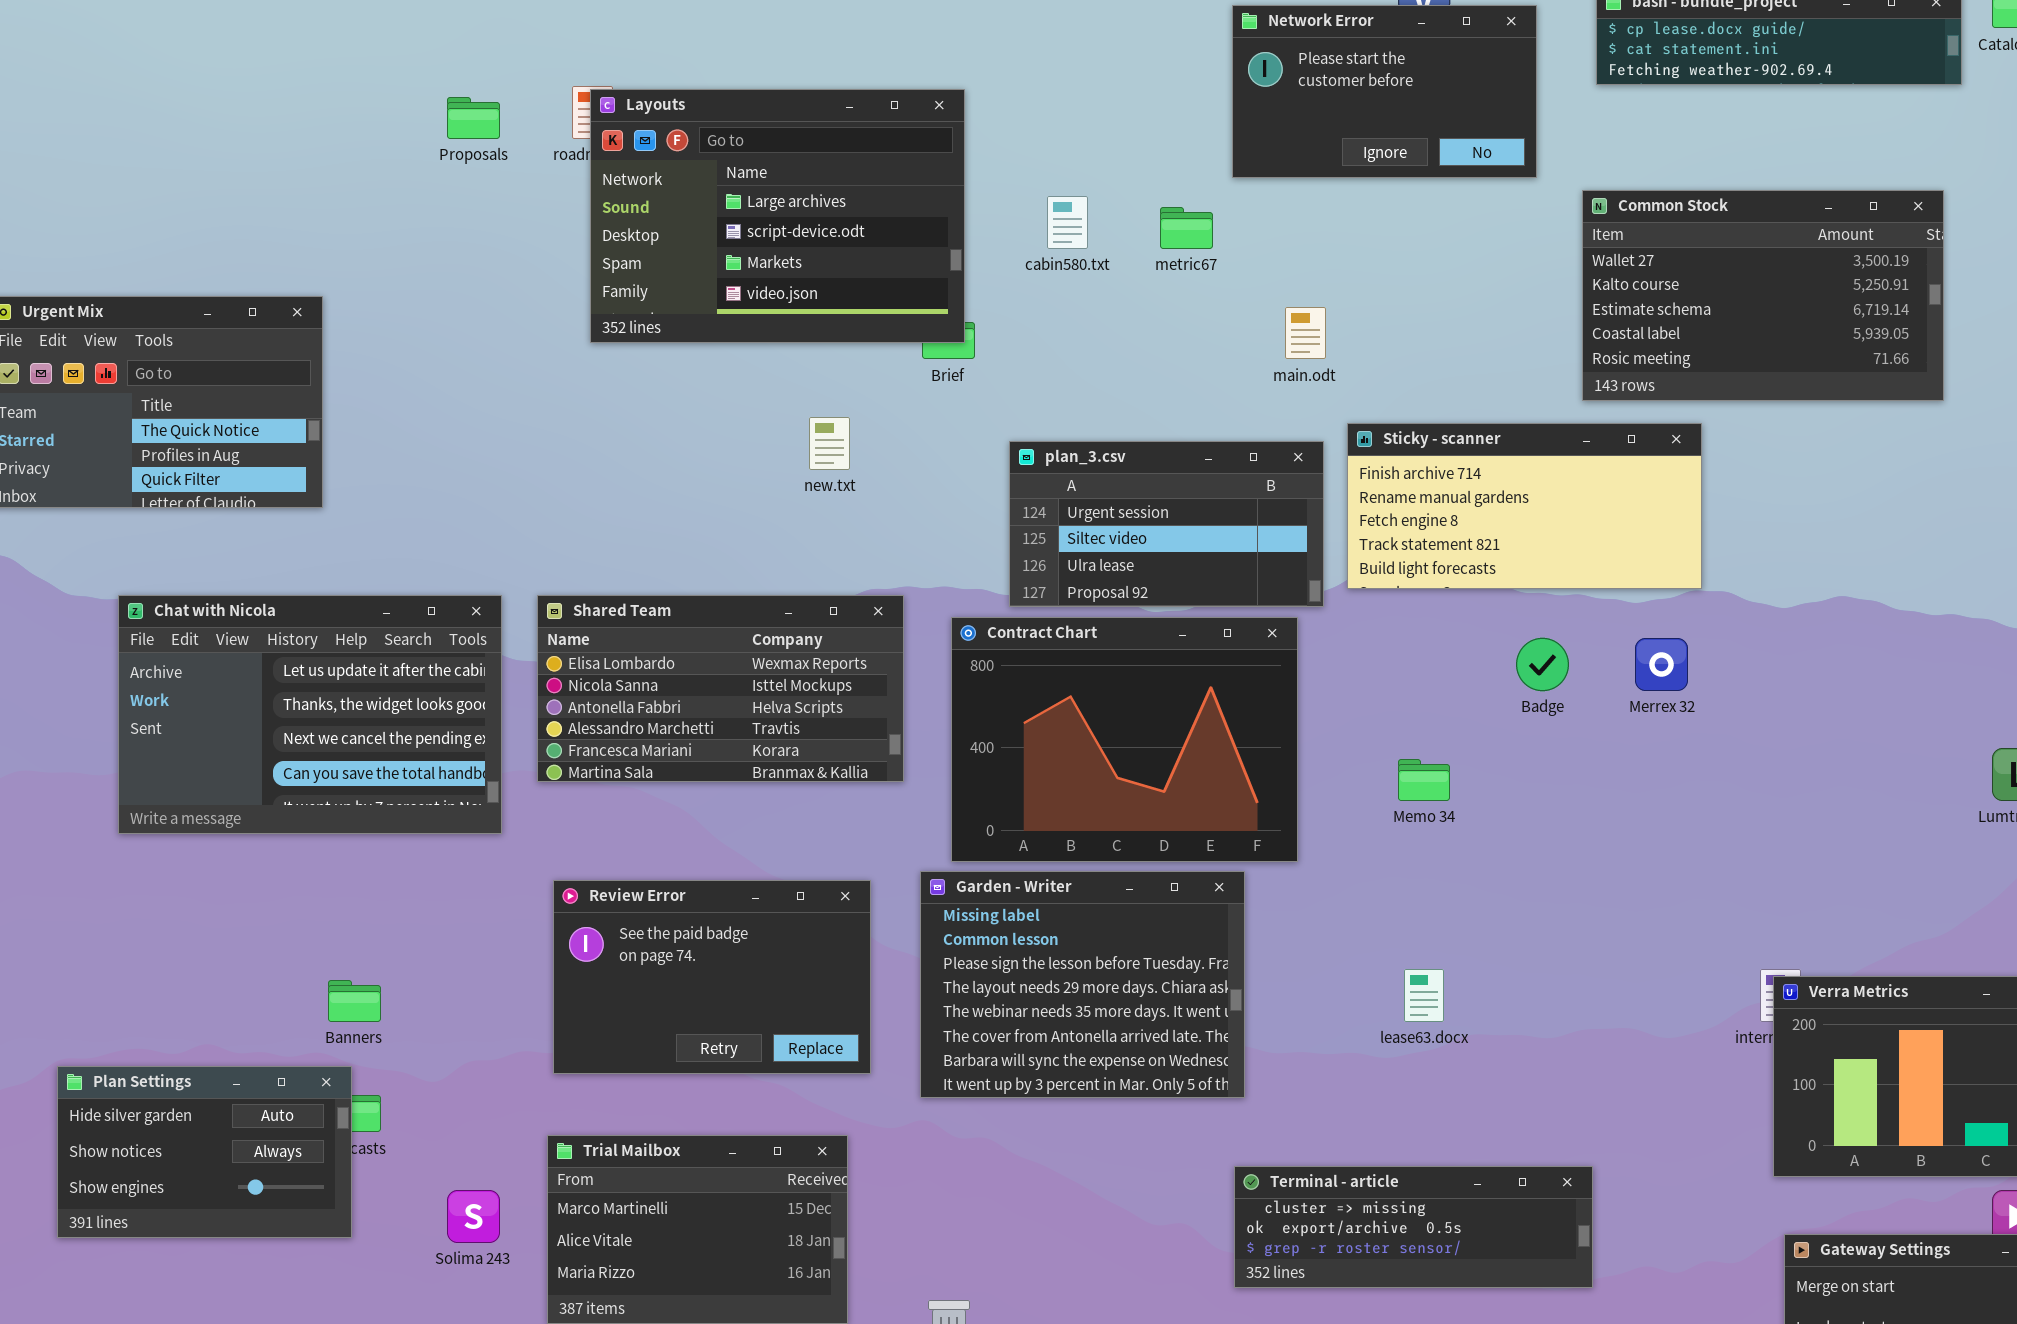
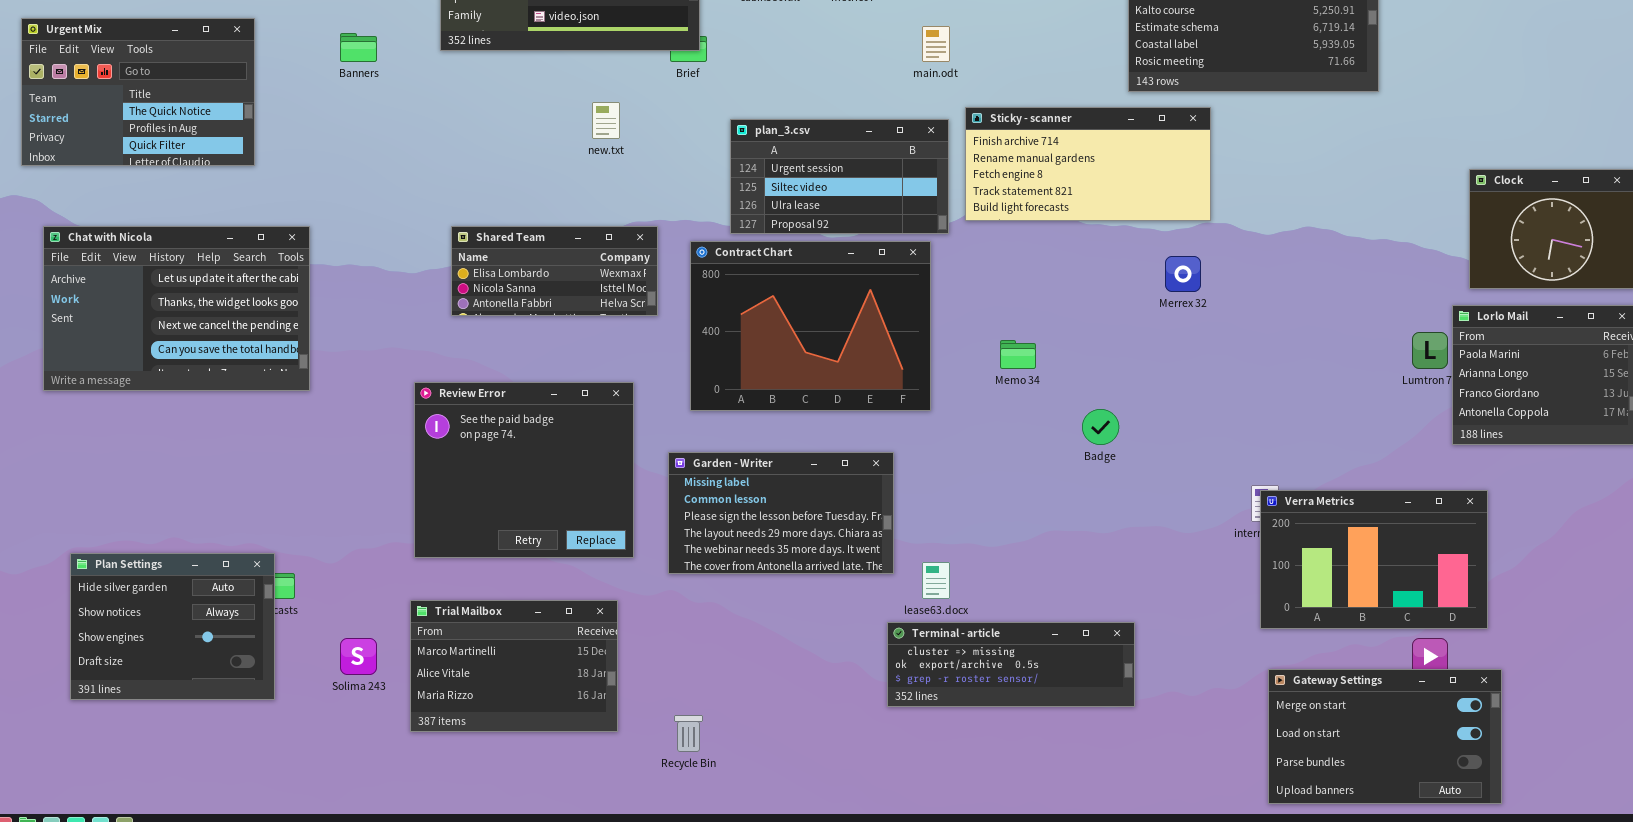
Chat with Nicola: [118,595,502,834] -> [43,226,310,391], moved
Shared Team: [537,595,904,782] -> [451,226,658,316], resized
Badge: [1516,638,1569,691] -> [1082,409,1119,445], moved
Garden - Writer: [920,871,1245,1098] -> [668,452,894,574], resized
Review Error: [553,880,871,1074] -> [414,382,634,558], resized
lease63.docx: [1404,969,1444,1022] -> [922,562,950,599], moved
Banners: [328,980,381,1022] -> [340,33,377,62], moved
Plan Settings: [57,1066,352,1238] -> [70,553,275,700], resized

